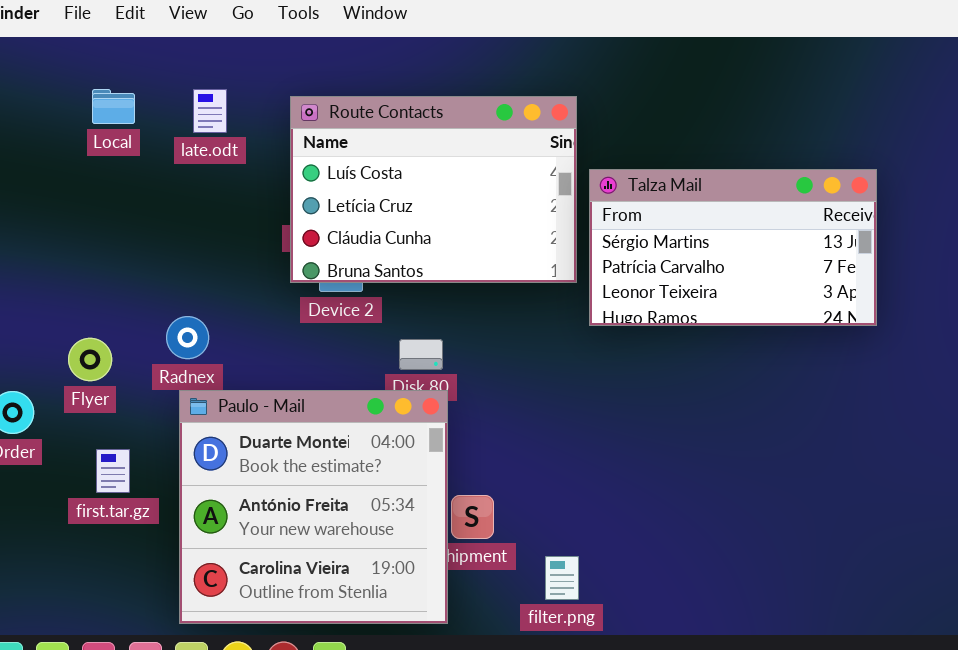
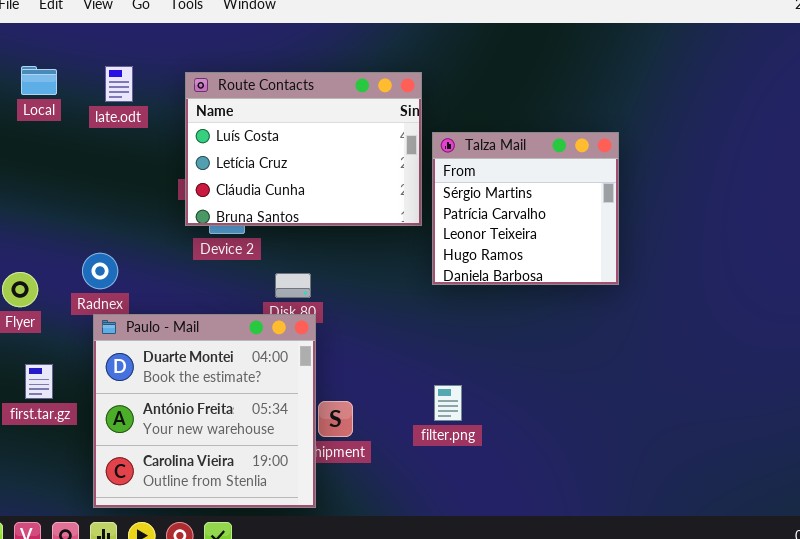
Talza Mail: [589,169,877,326] -> [432,132,619,285], resized
filter.png: [545,556,579,600] -> [434,385,462,421], moved

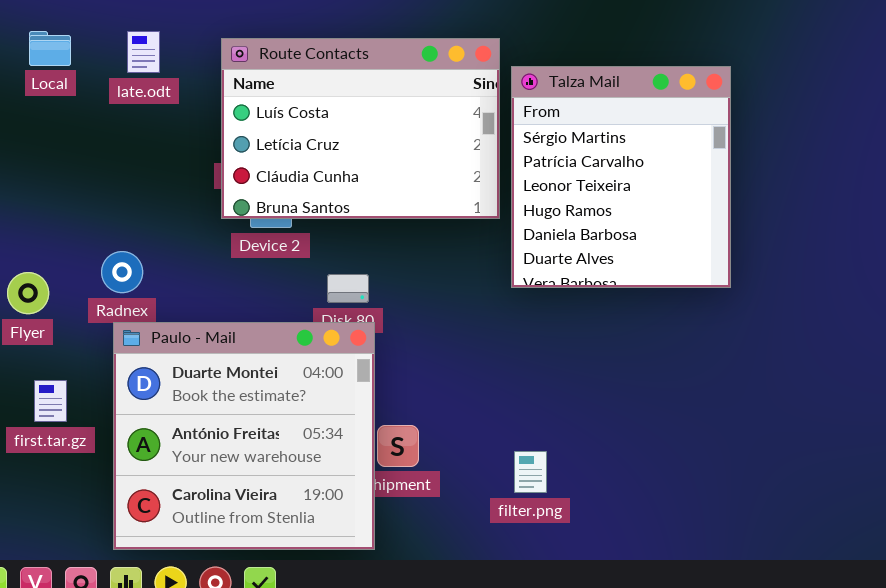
Talza Mail: [432,132,619,285] -> [511,66,731,288], resized
filter.png: [434,385,462,421] -> [514,451,547,493], moved

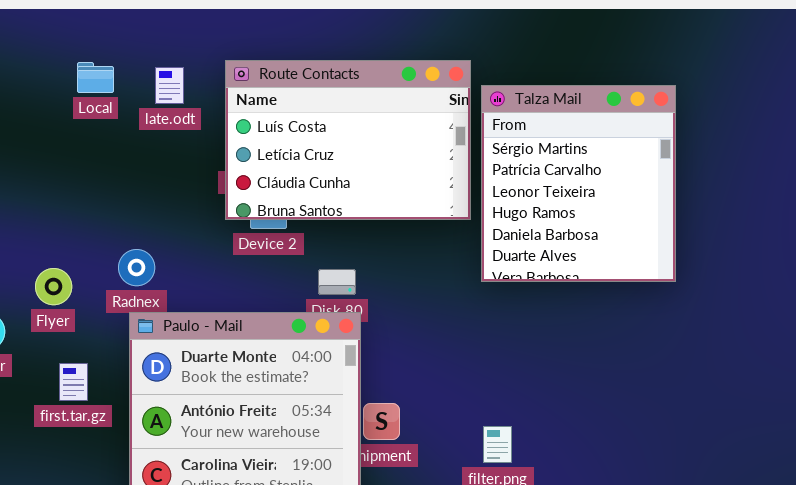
Local: [29,31,71,66] -> [77,62,114,93], moved
late.odt: [127,31,160,73] -> [155,67,184,104], moved

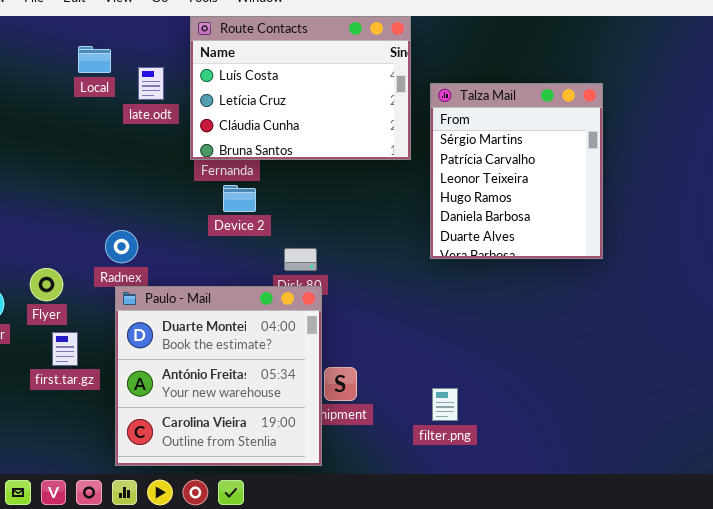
Route Contacts: [225,60,471,220] -> [190,16,411,160], moved
Local: [77,62,114,93] -> [78,46,111,73], moved
Flyer: [35,268,72,305] -> [30,268,63,301], moved

